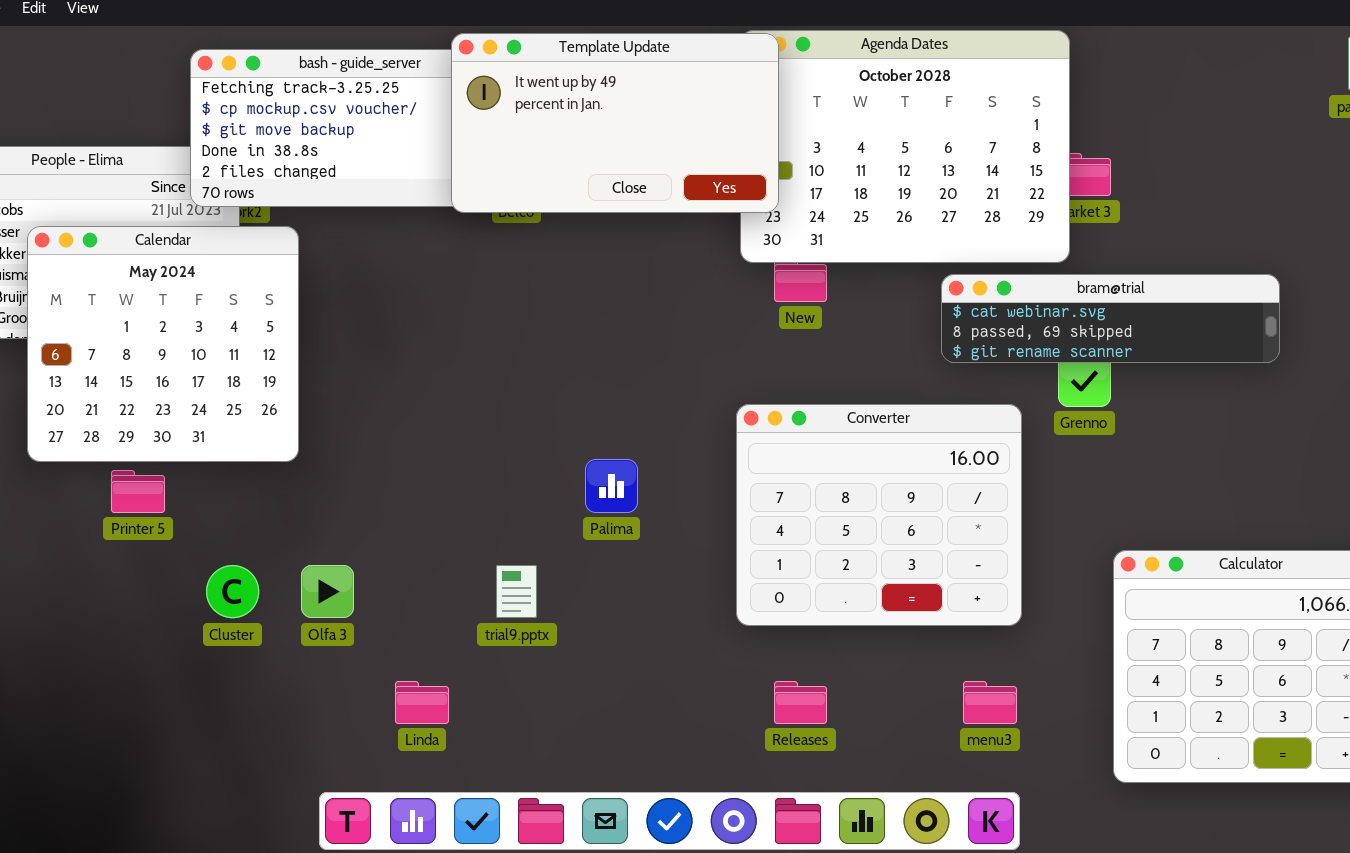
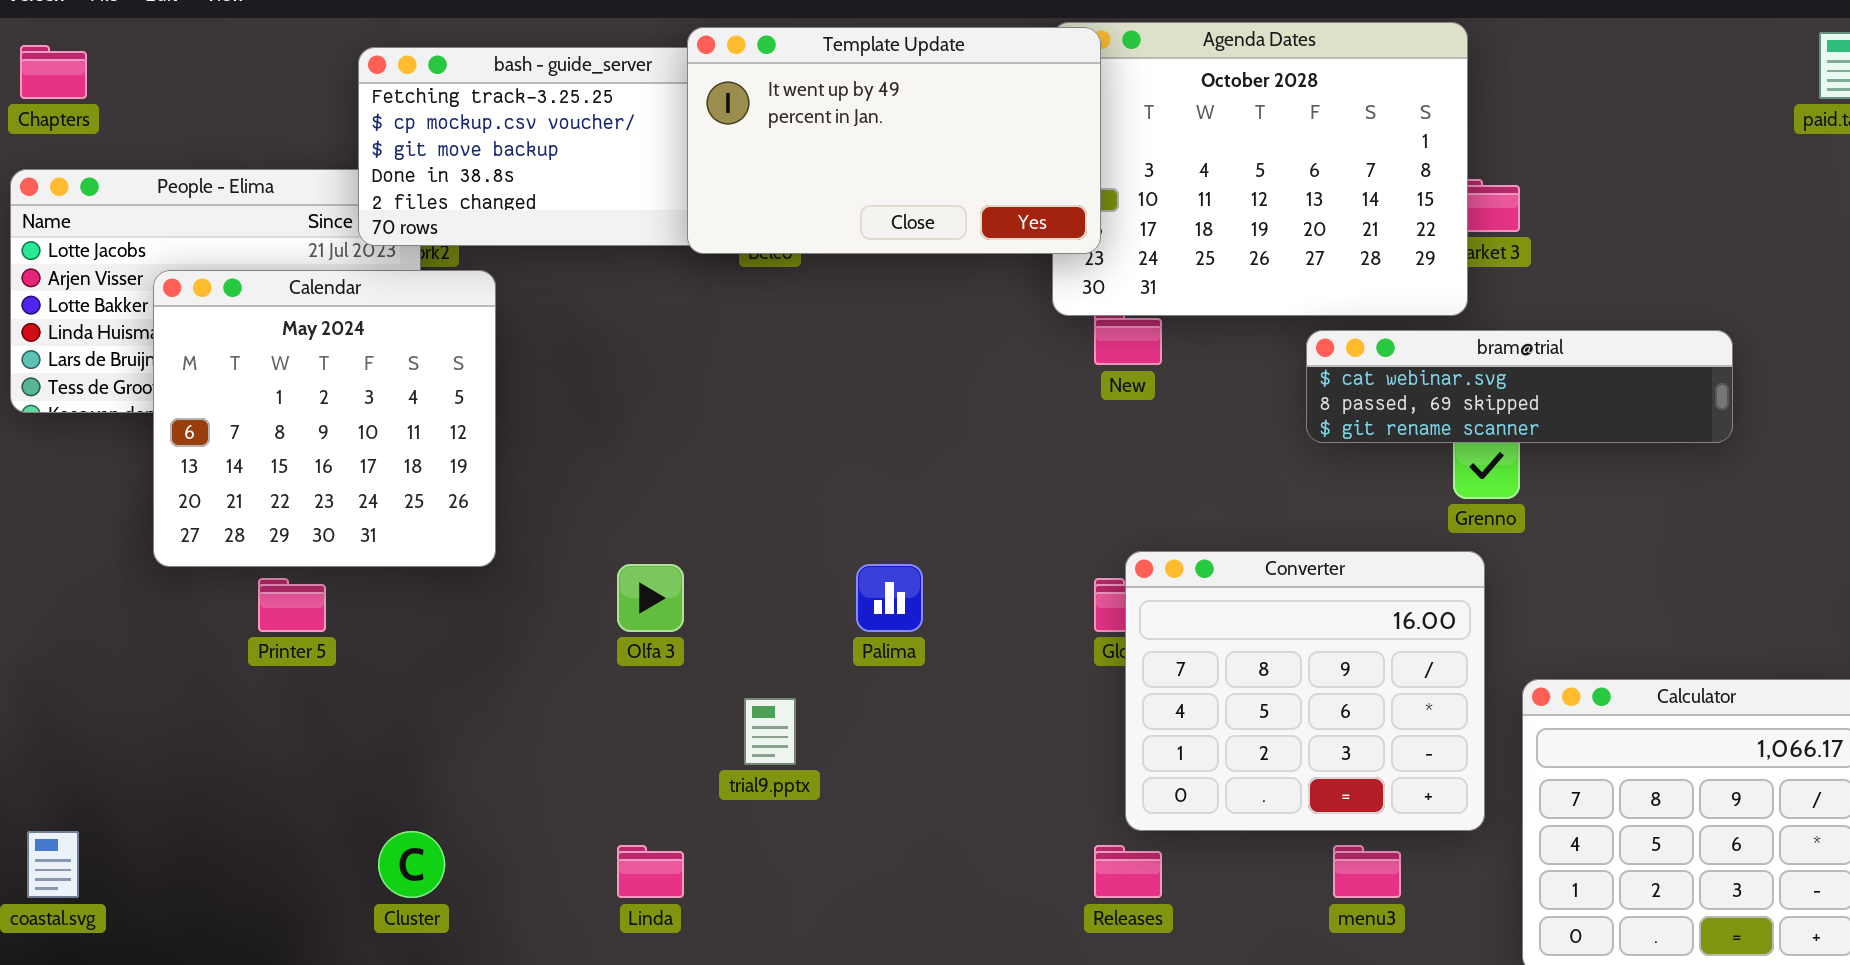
Converter: [736,404,1022,626] -> [1125,551,1485,831], moved
Cluster: [206,565,259,618] -> [378,831,445,898], moved
Olfa 3: [301,565,354,618] -> [617,564,684,632], moved

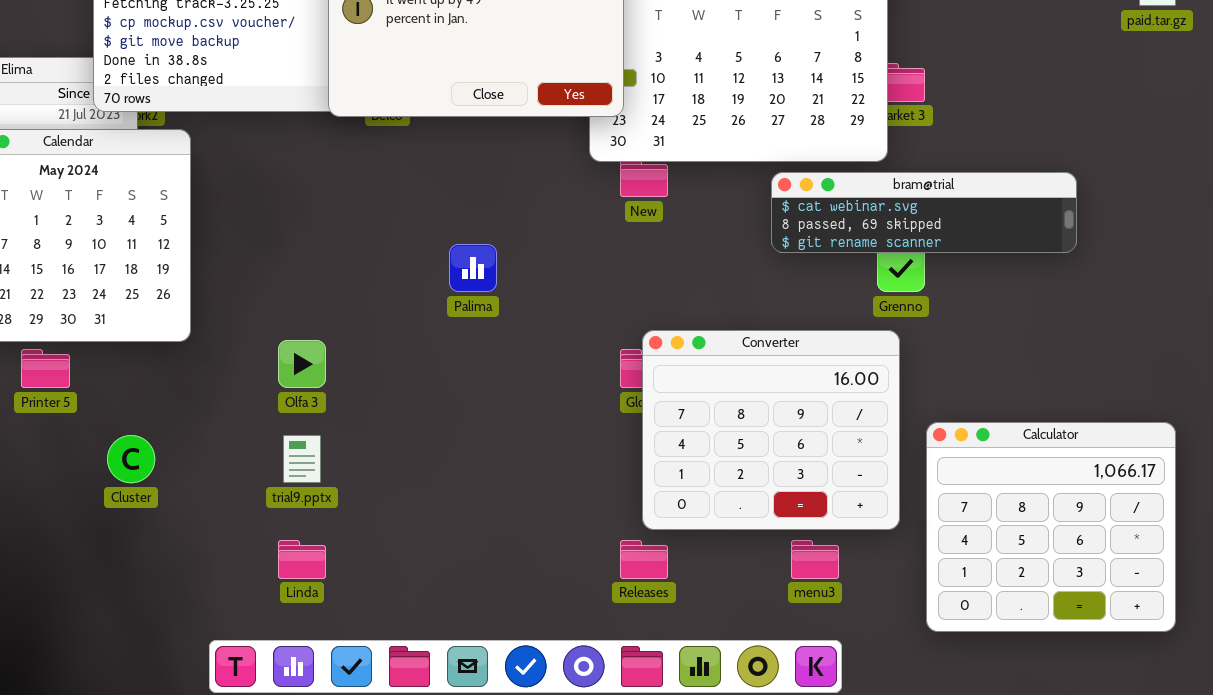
Palima: [856,564,923,632] -> [449,244,497,292], moved
trial9.pptx: [744,698,796,765] -> [283,435,321,483], moved
Cluster: [378,831,445,898] -> [107,435,155,483], moved

